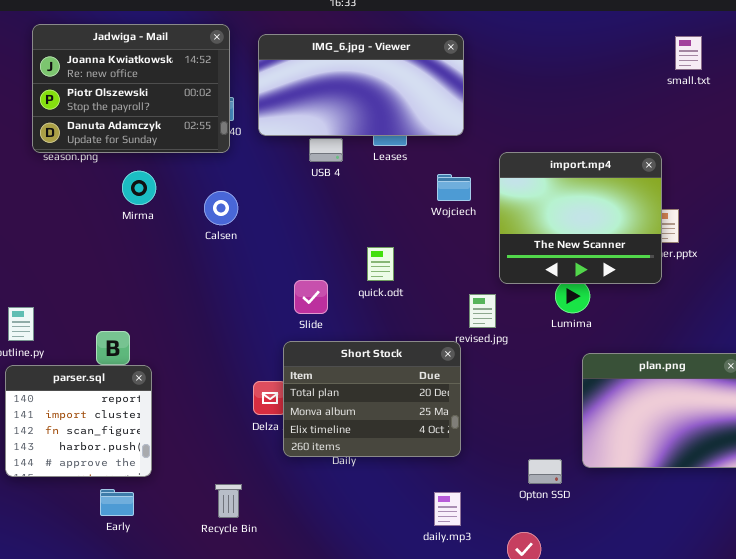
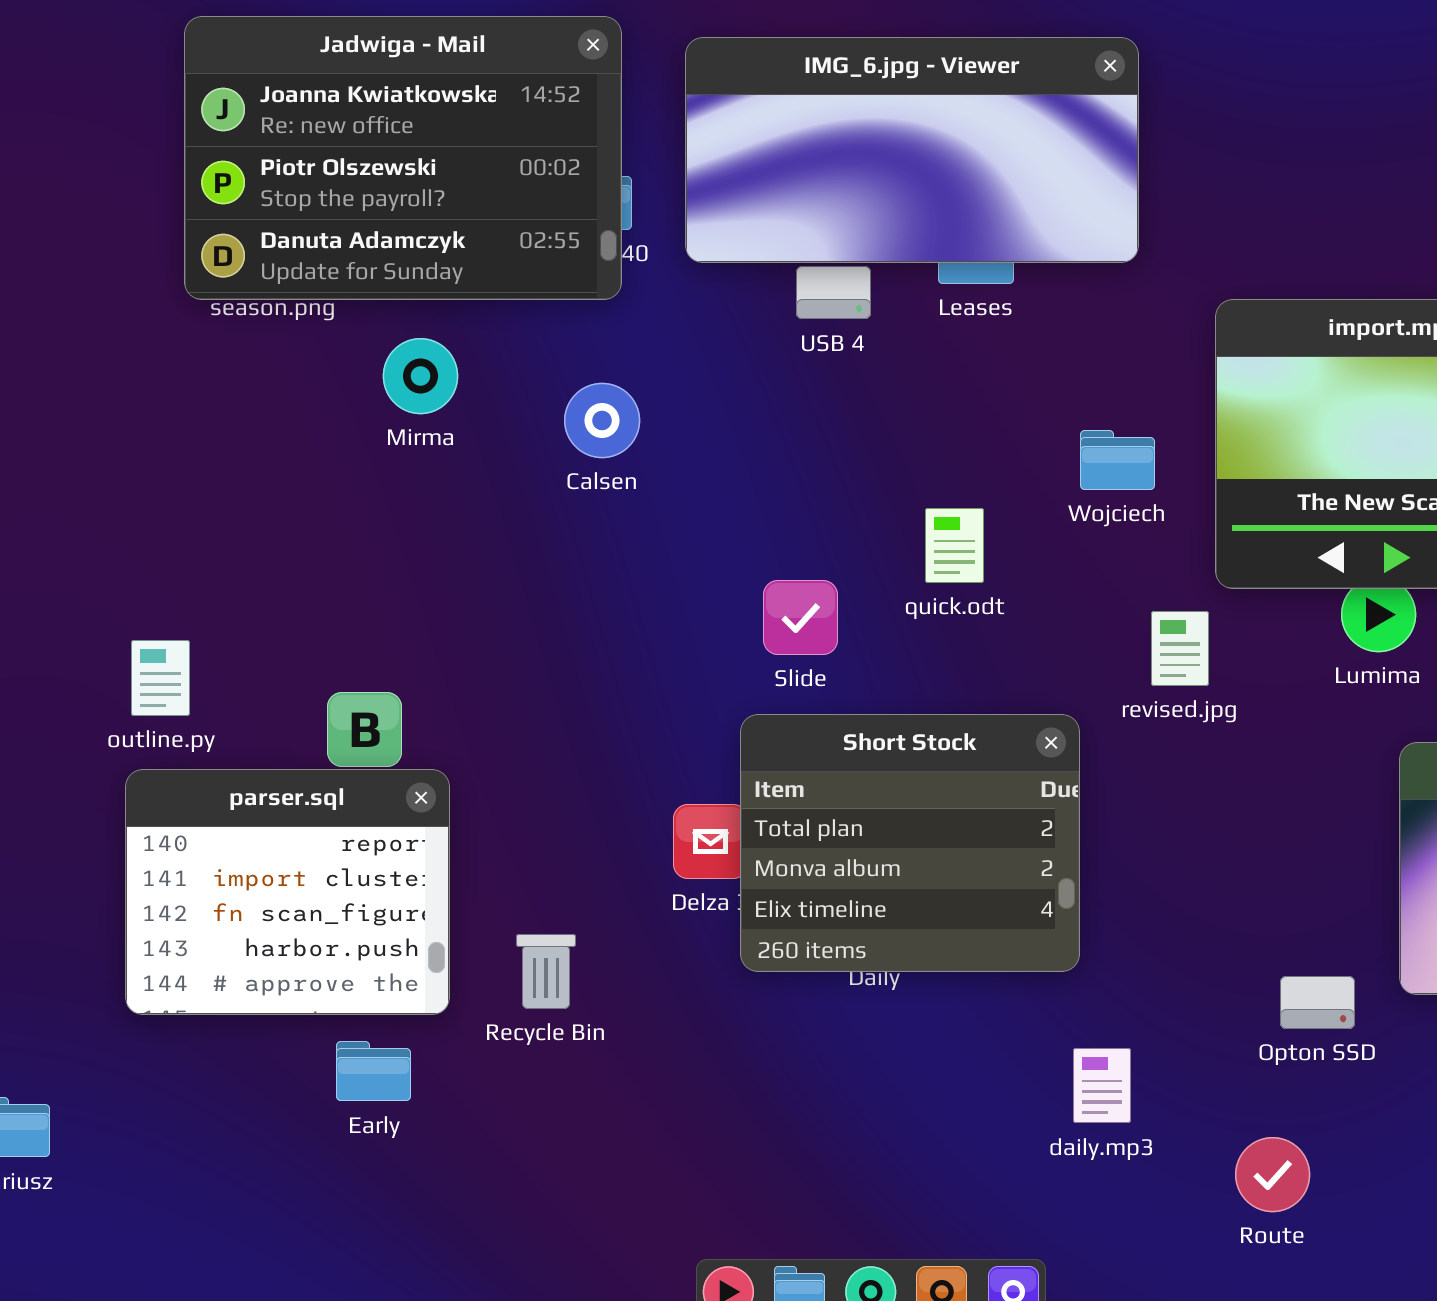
Wojciech: [437,174,471,201] -> [1080,430,1155,490], moved
Short Stock: [283,341,461,457] -> [740,714,1080,972], resized
Recycle Bin: [215,484,242,518] -> [516,934,576,1009], moved

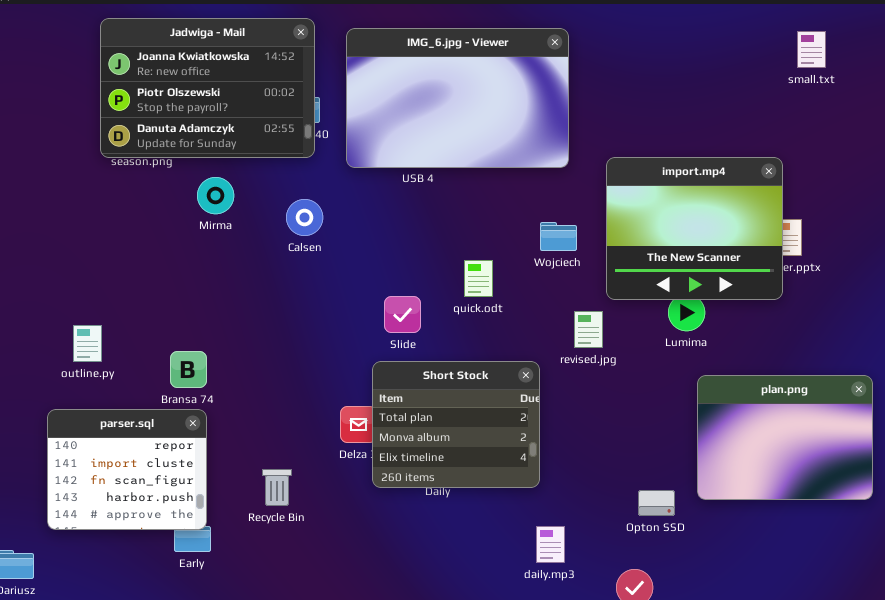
IMG_6.jpg - Viewer: [685,37,1139,263] -> [346,28,569,168], resized
parser.sql: [125,769,450,1015] -> [47,409,207,530], moved

